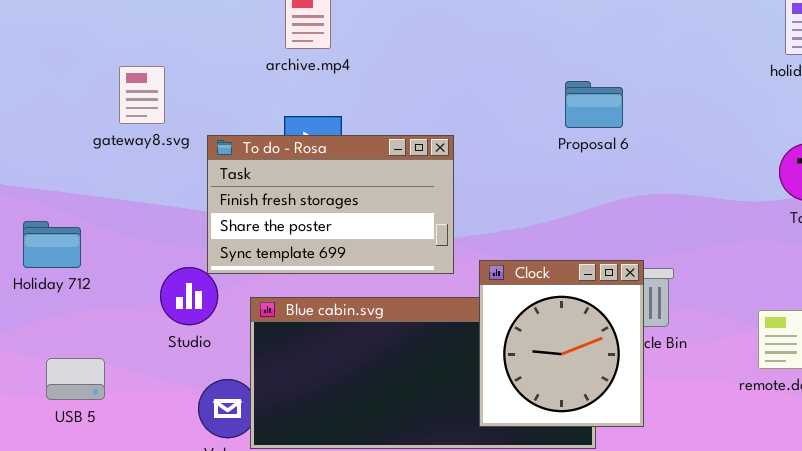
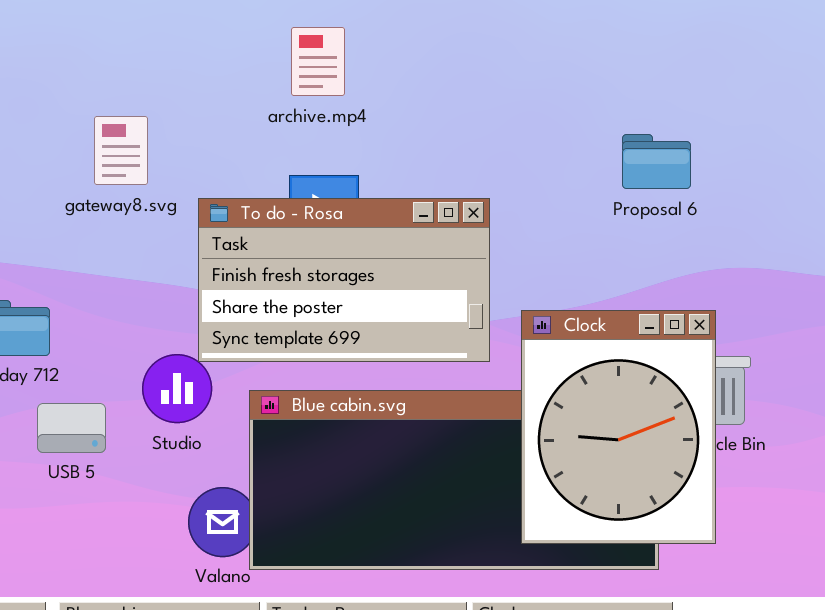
Clock: [479,260,644,427] -> [521,310,716,544], resized
USB 5: [46,358,105,400] -> [37,403,106,453], moved

